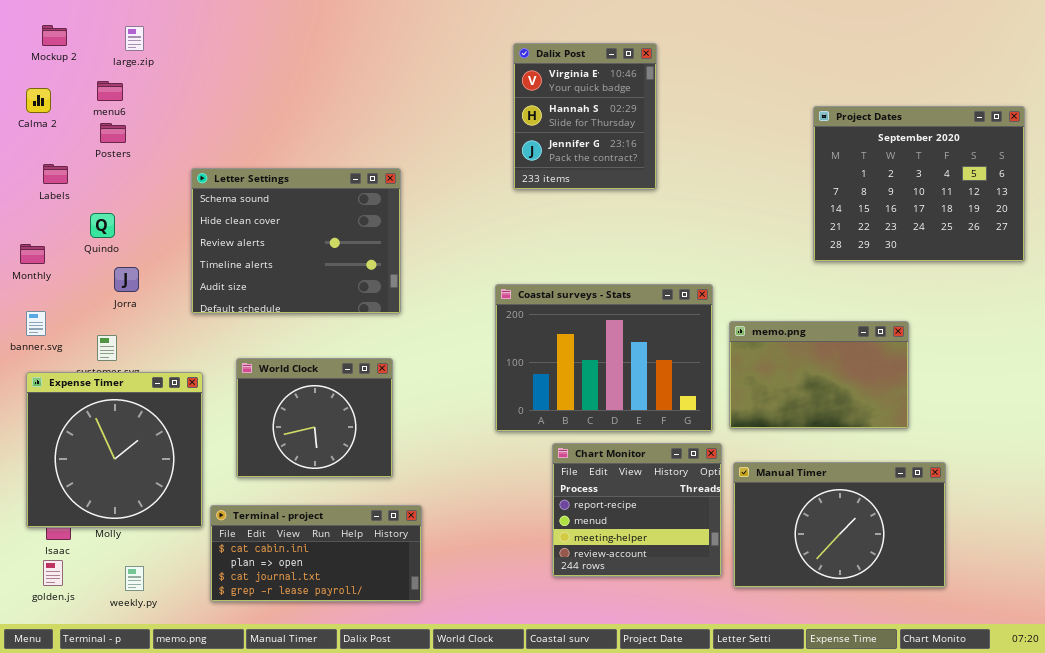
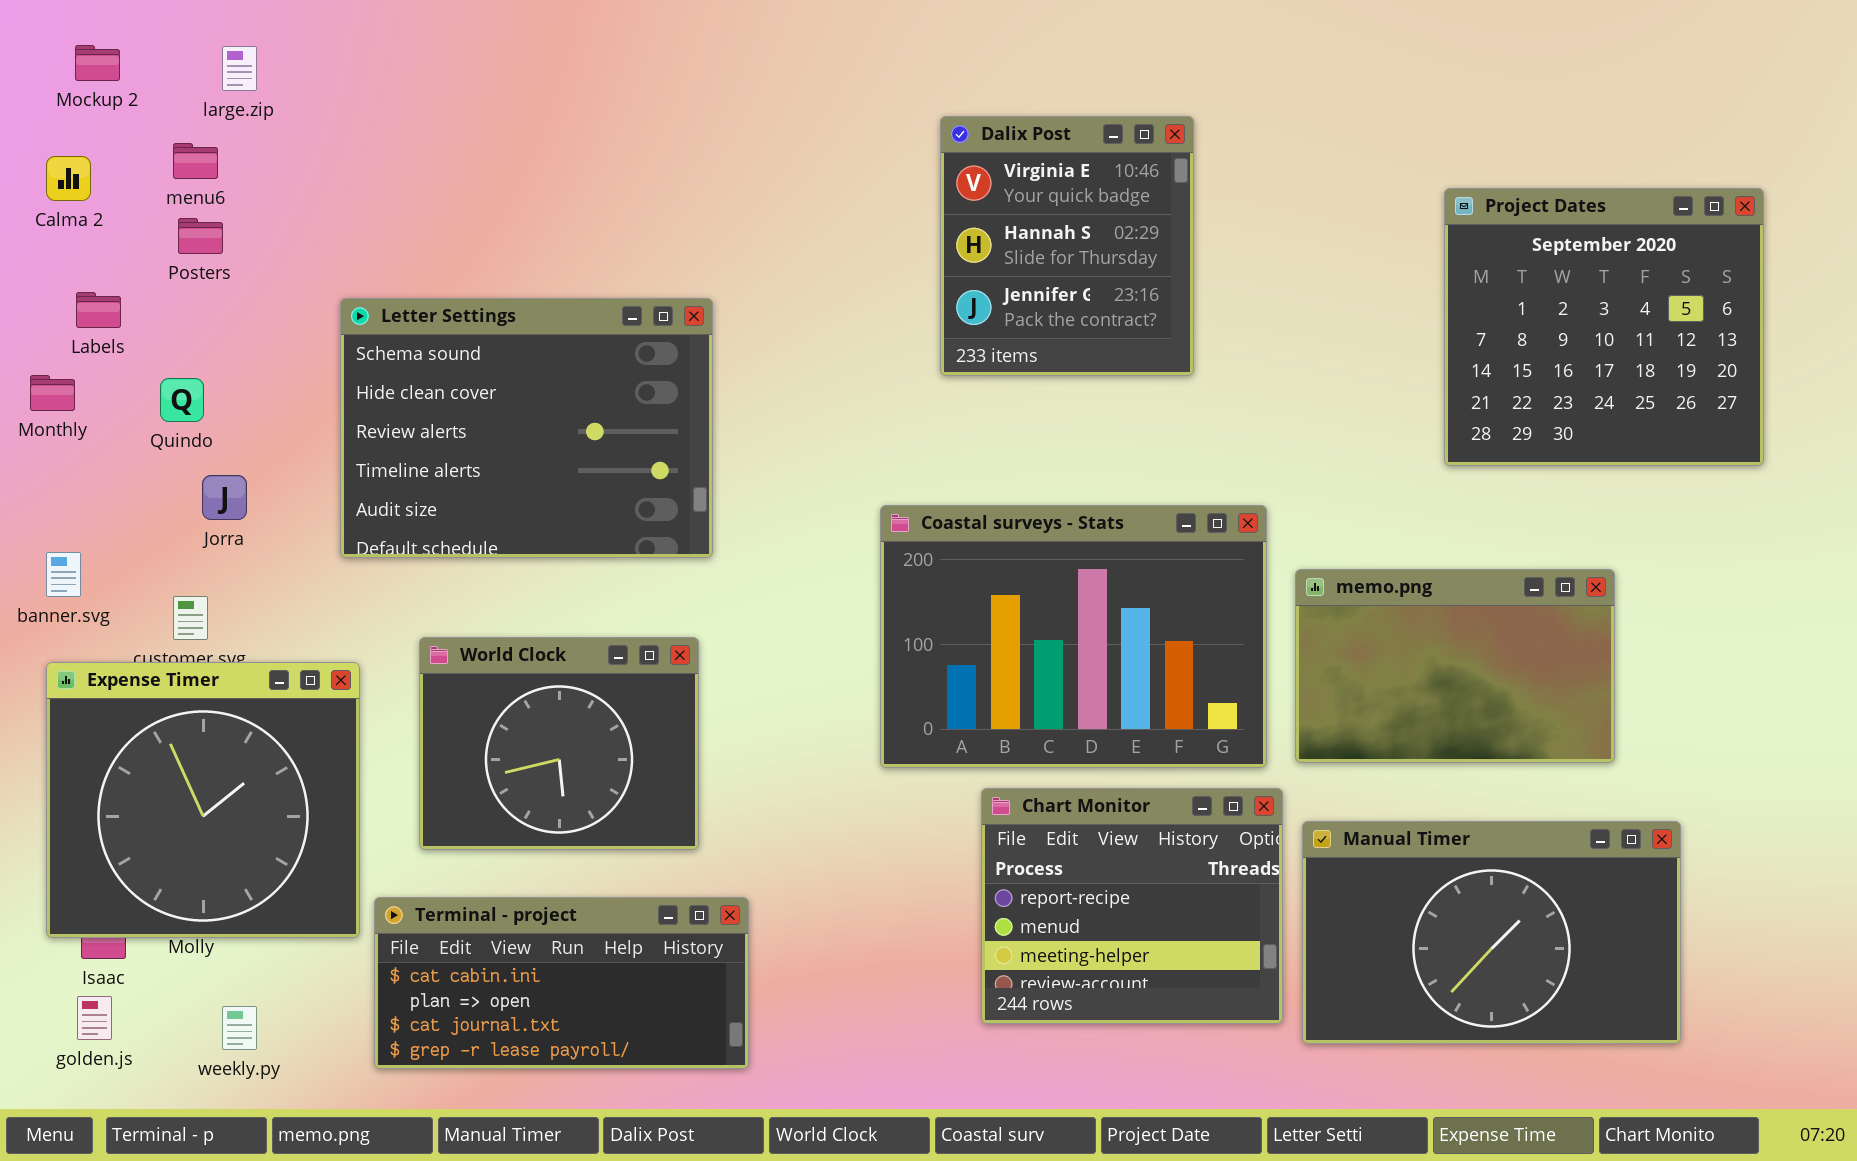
Dalix Post: [513,43,657,190] -> [940,116,1194,376], moved
Project Dates: [813,106,1025,262] -> [1444,188,1764,466], resized
Monthly: [20,244,45,264] -> [30,375,75,411], moved

